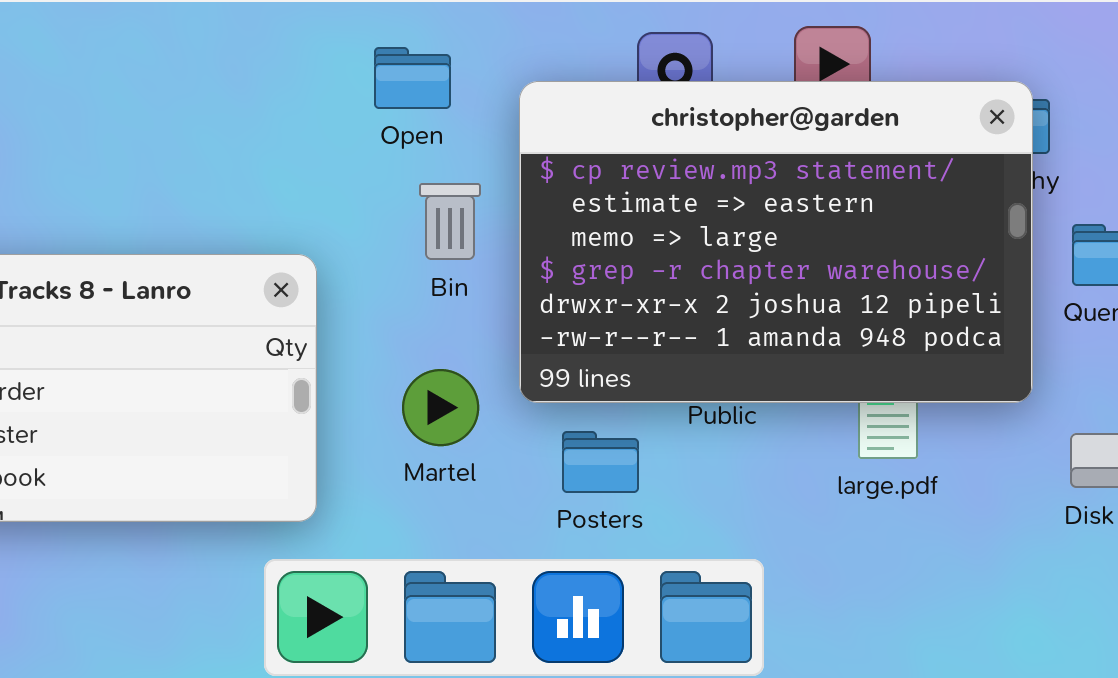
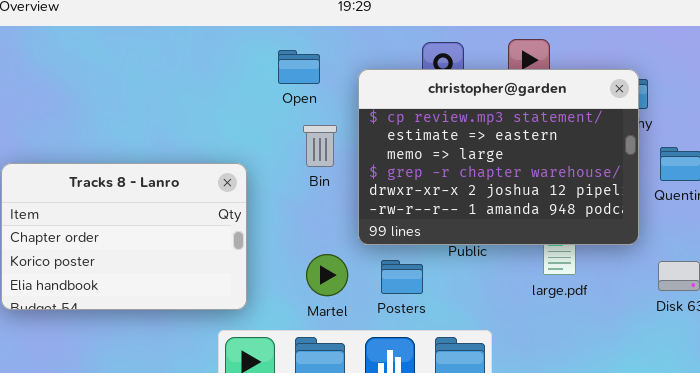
Martel: [402,369,479,446] -> [306,254,348,296], moved

